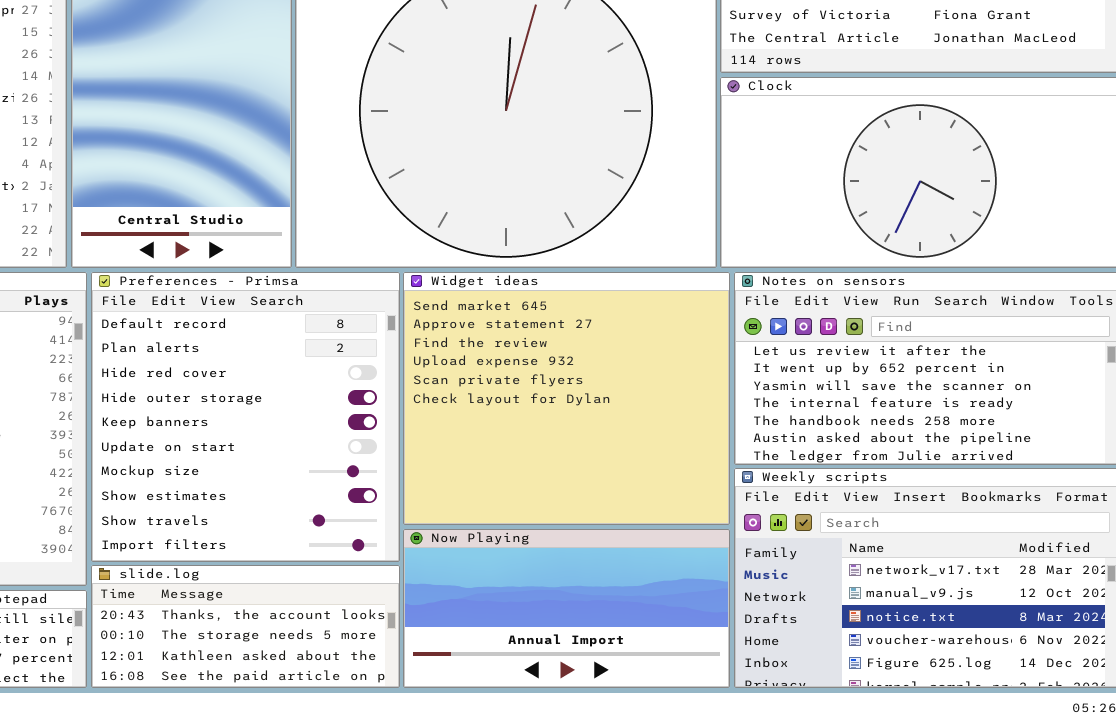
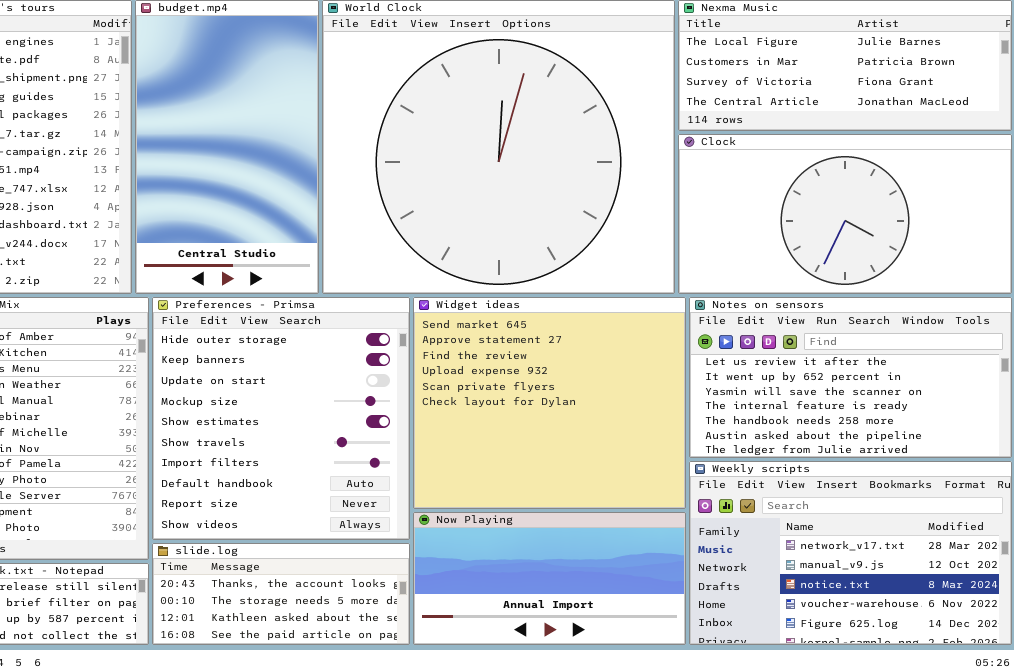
Preferences - Primsa: [91,272,400,562] -> [152,297,410,540], scrolled down 3 rows

